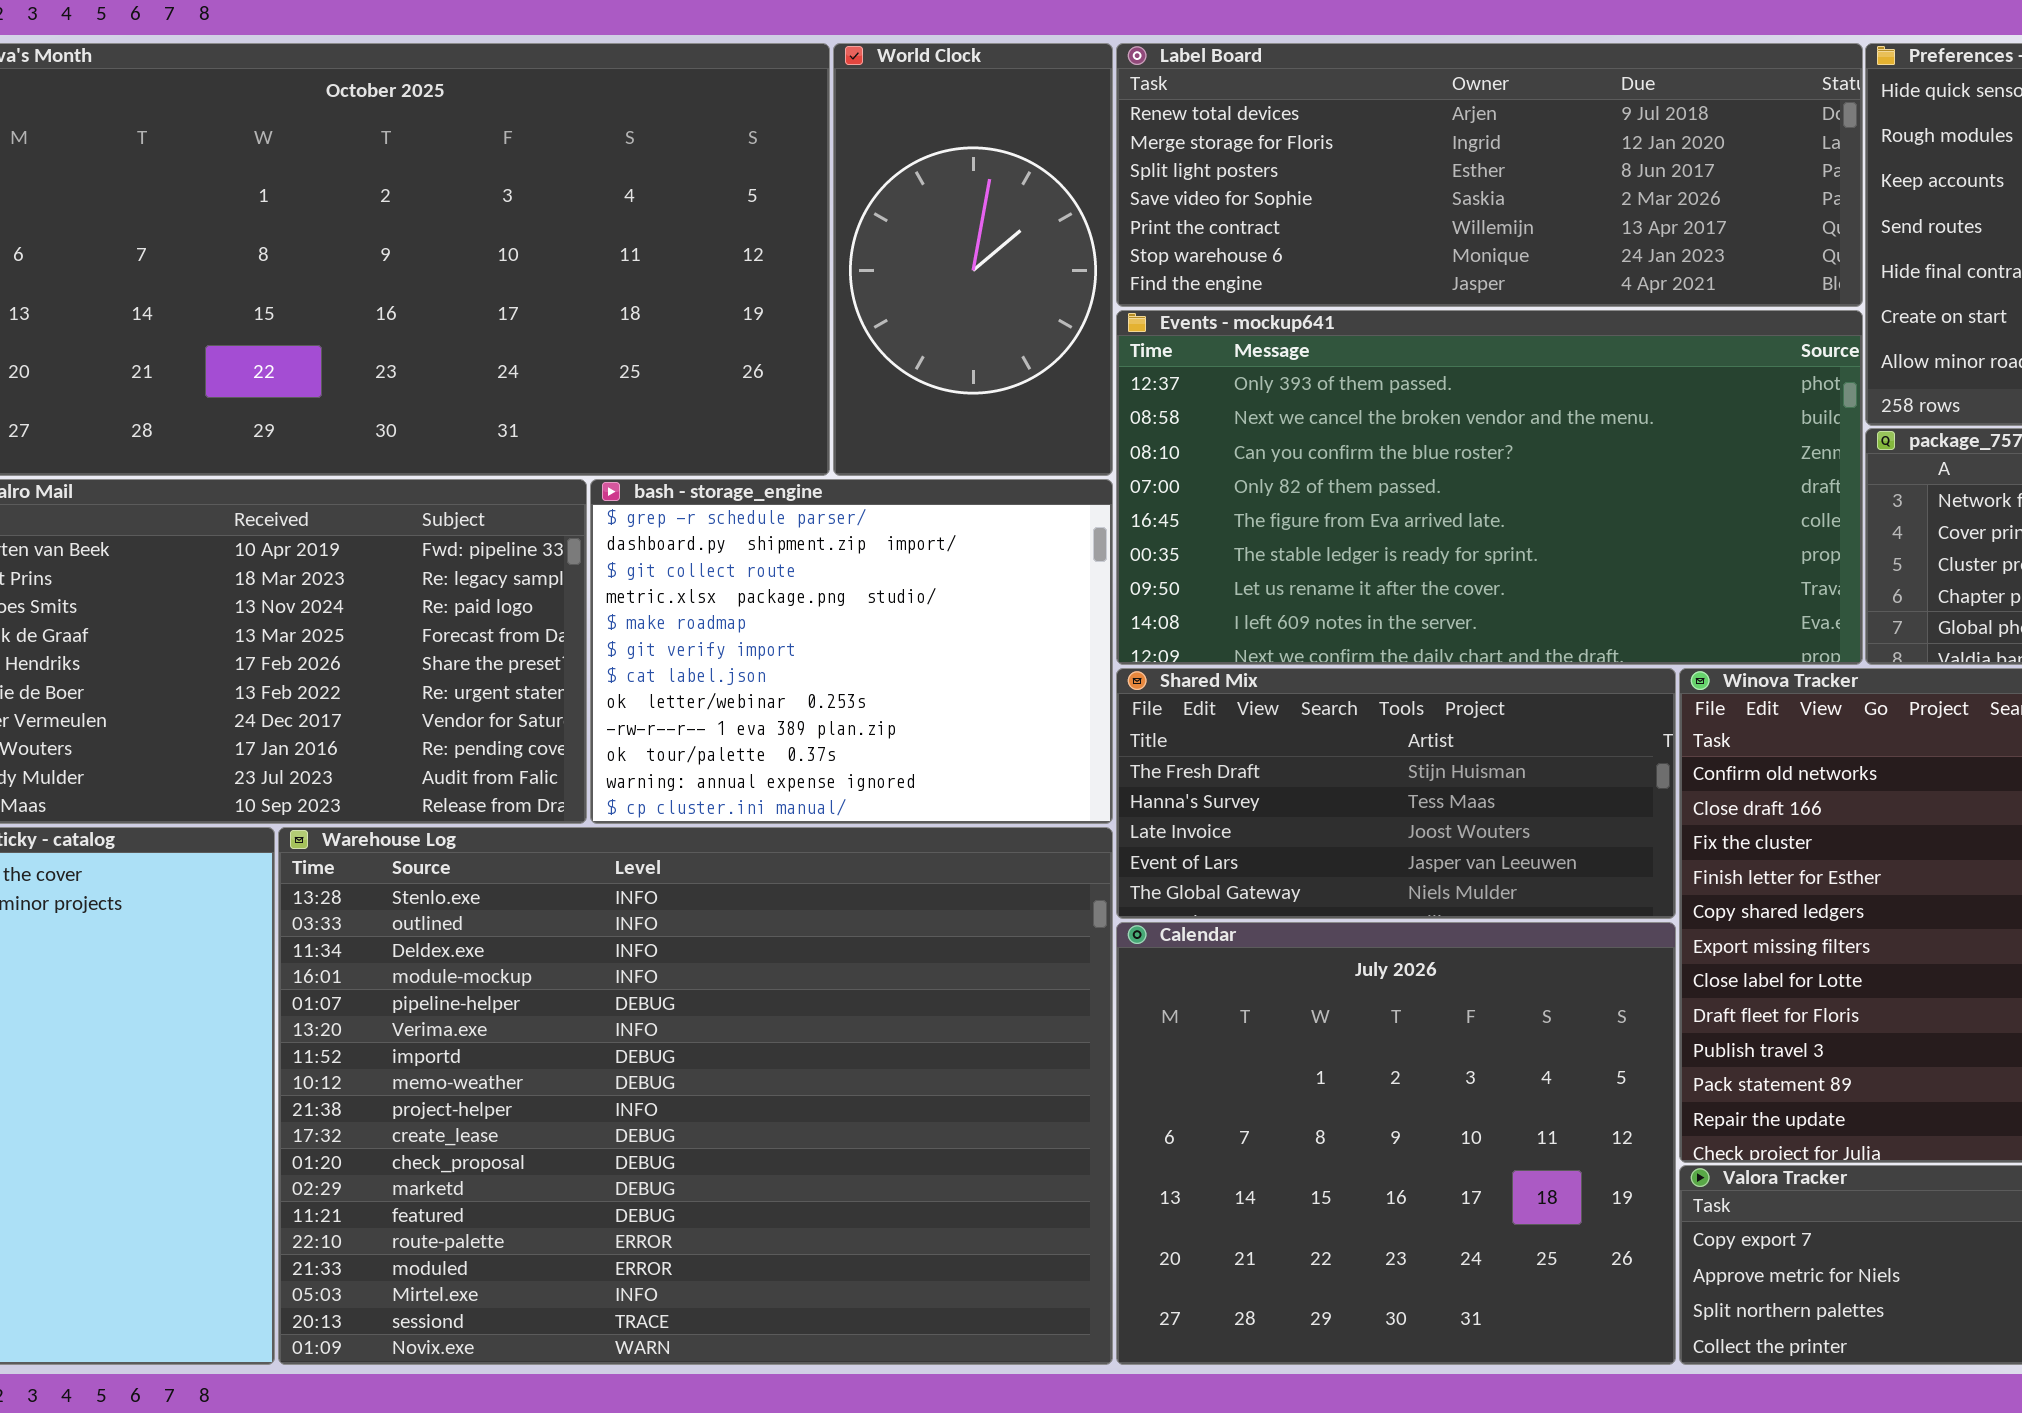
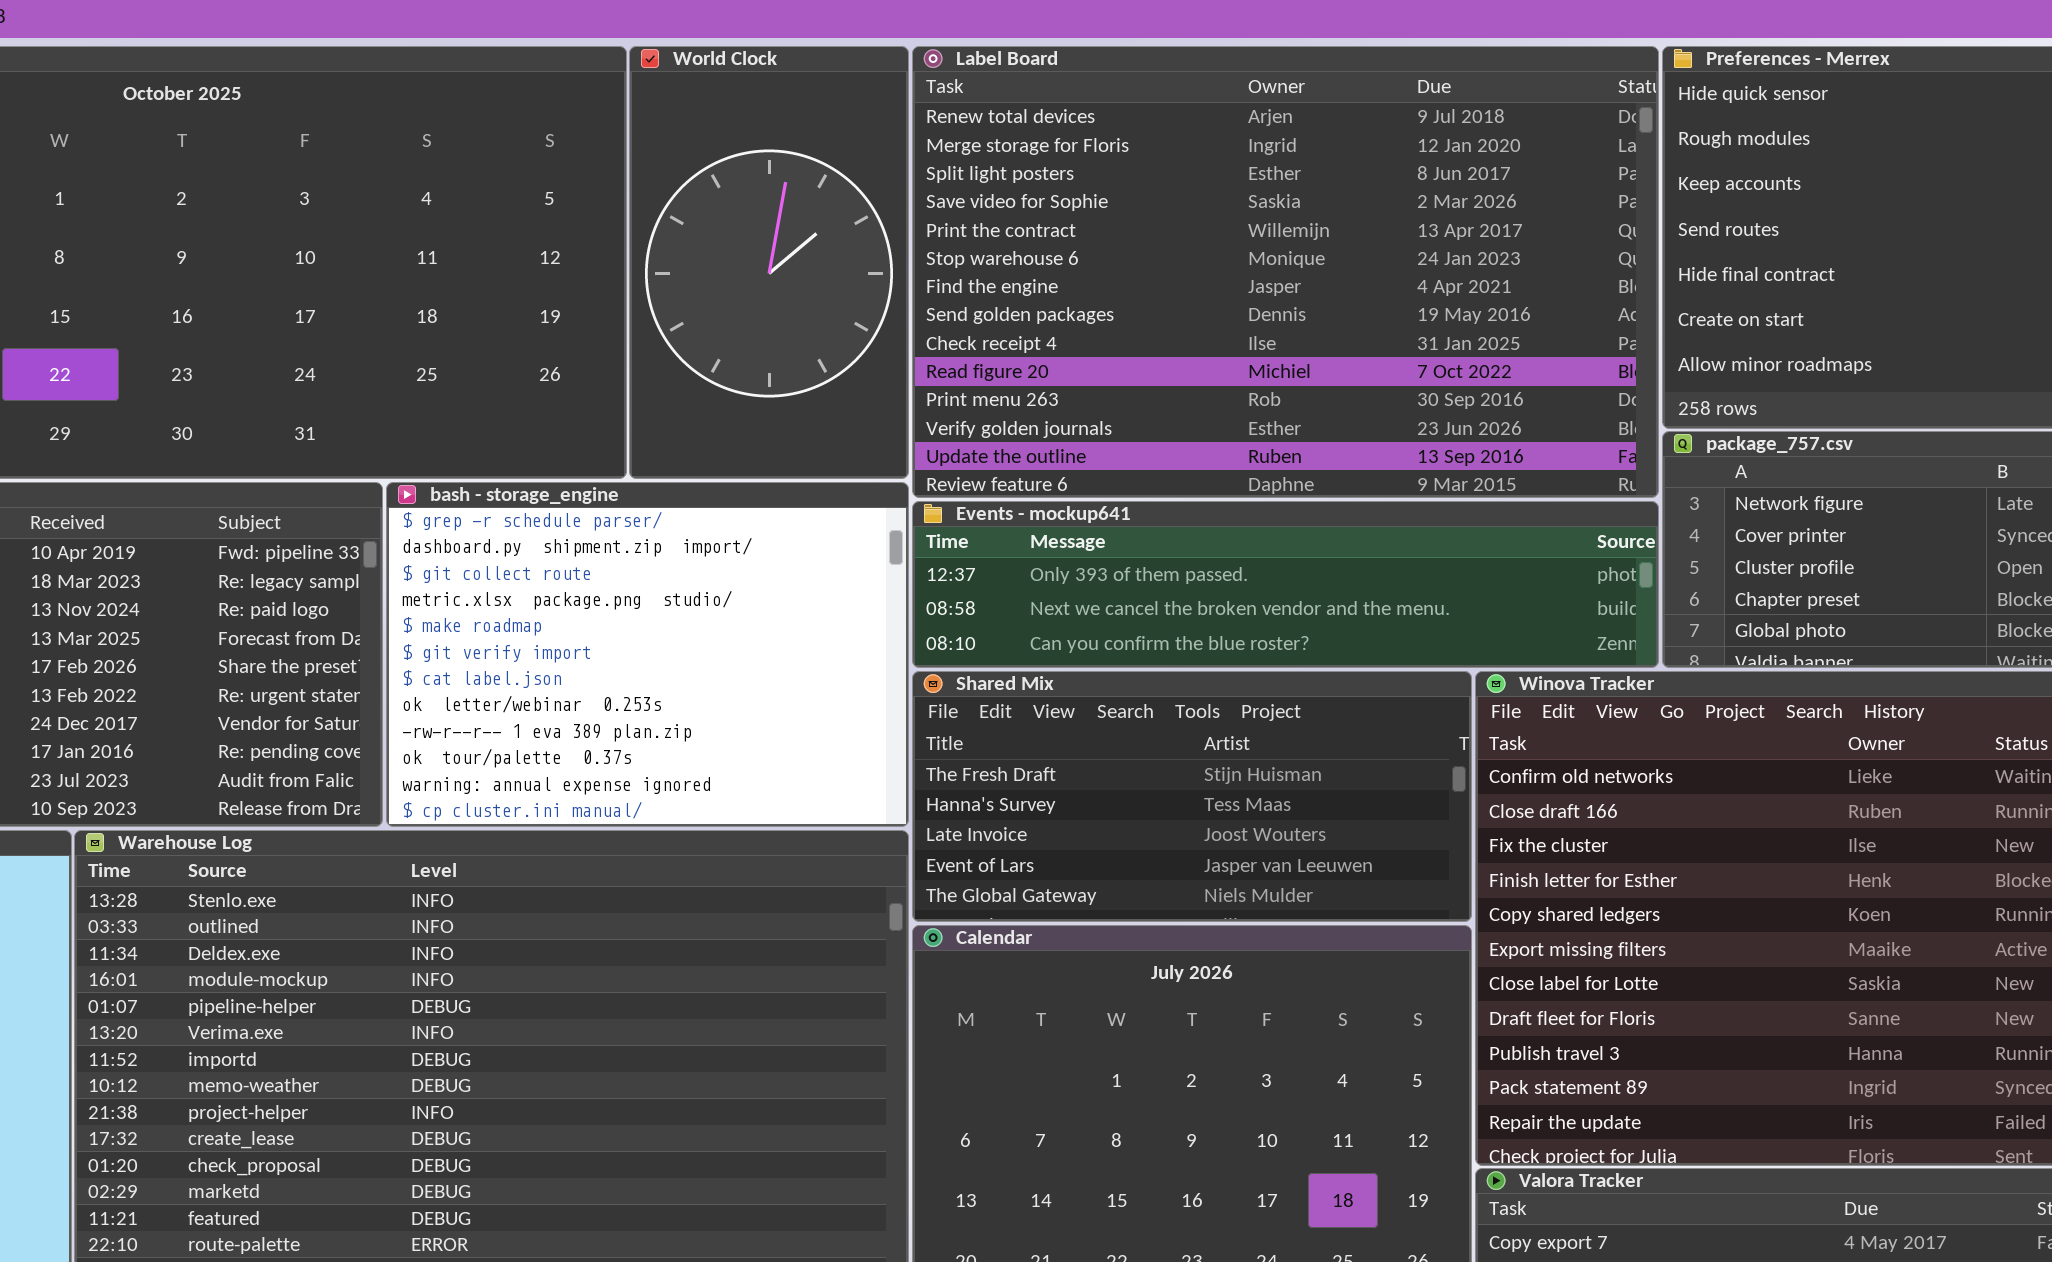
Label Board: [1116,43,1863,307] -> [912,46,1659,498], resized
Events - mockup641: [1116,310,1863,665] -> [912,501,1659,668], resized

